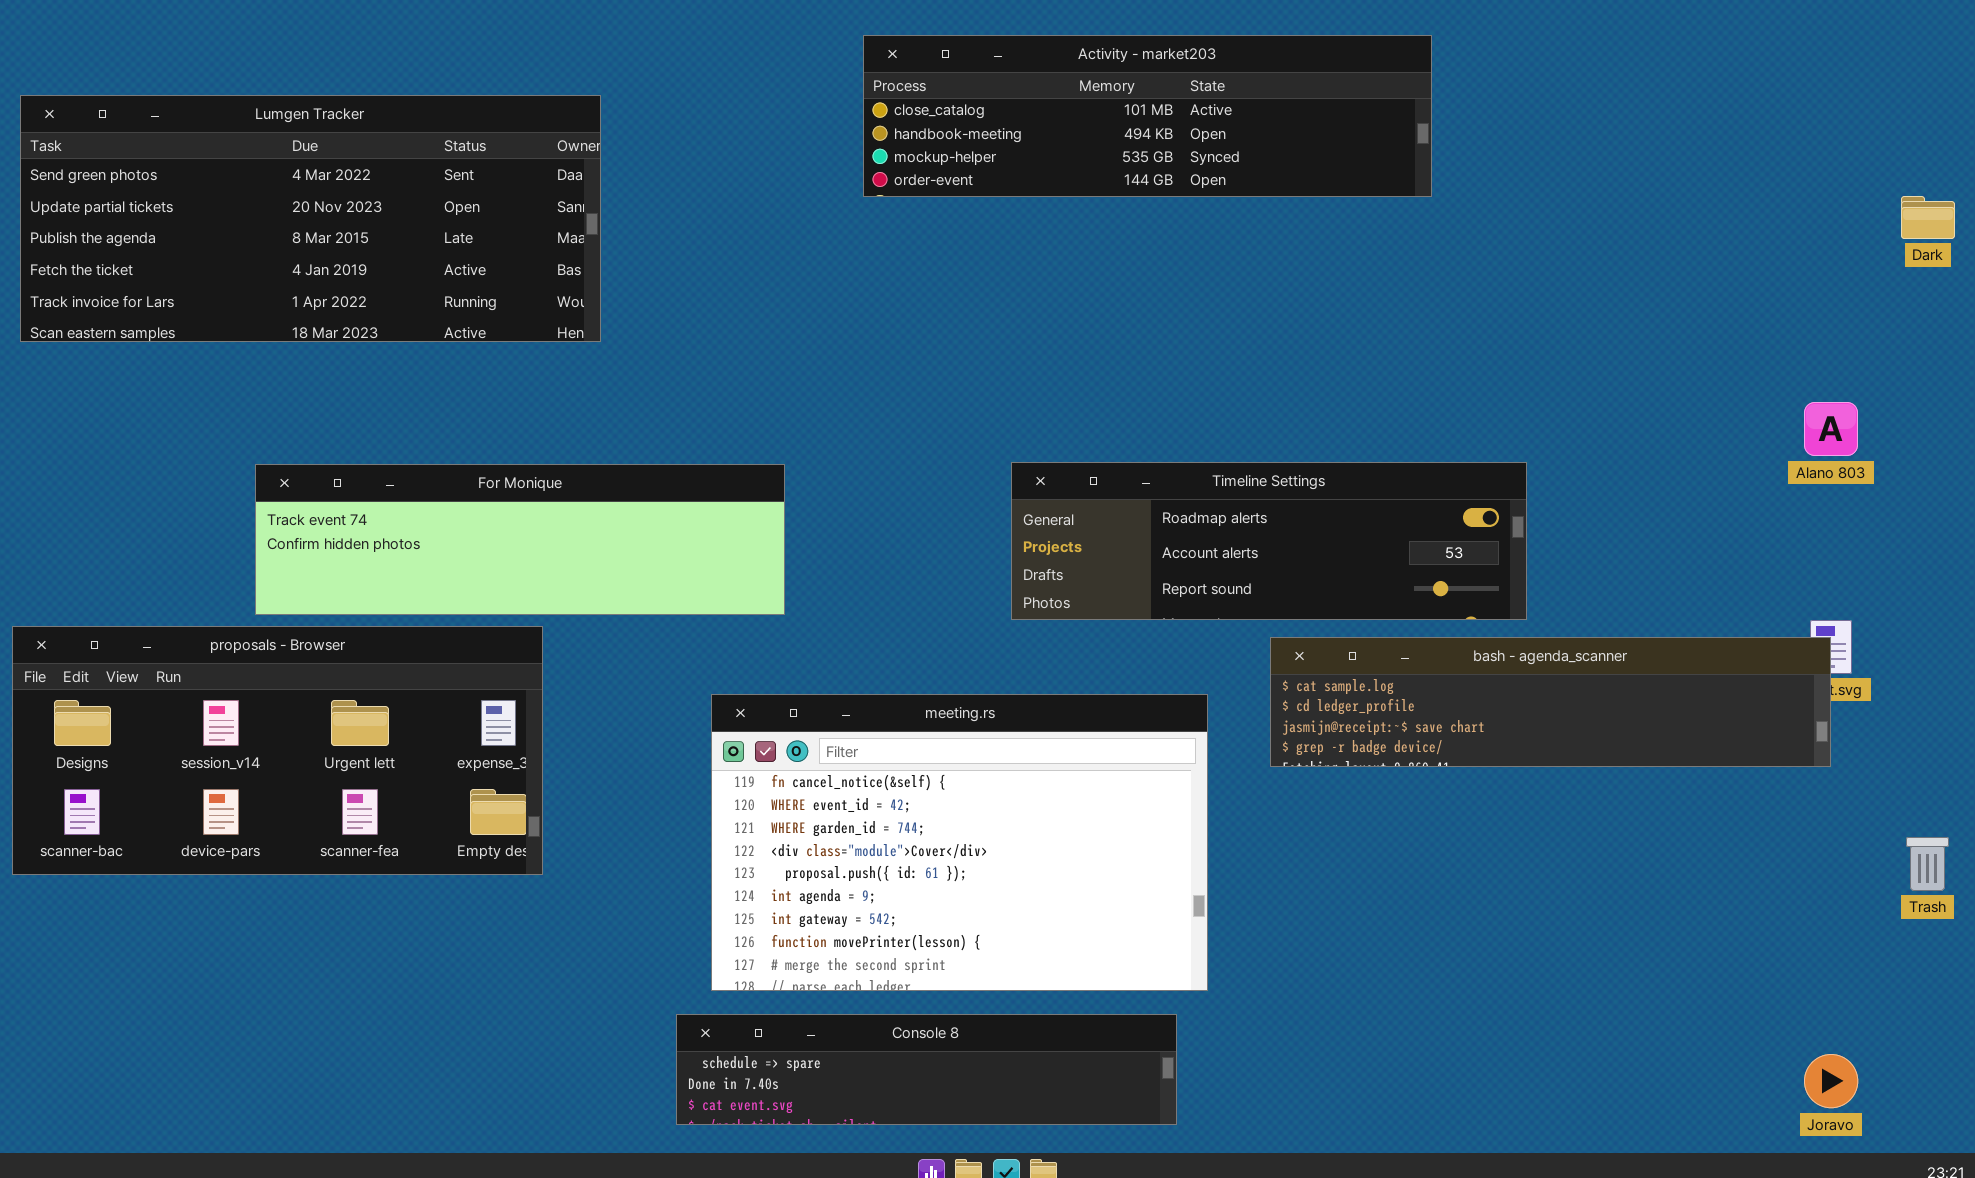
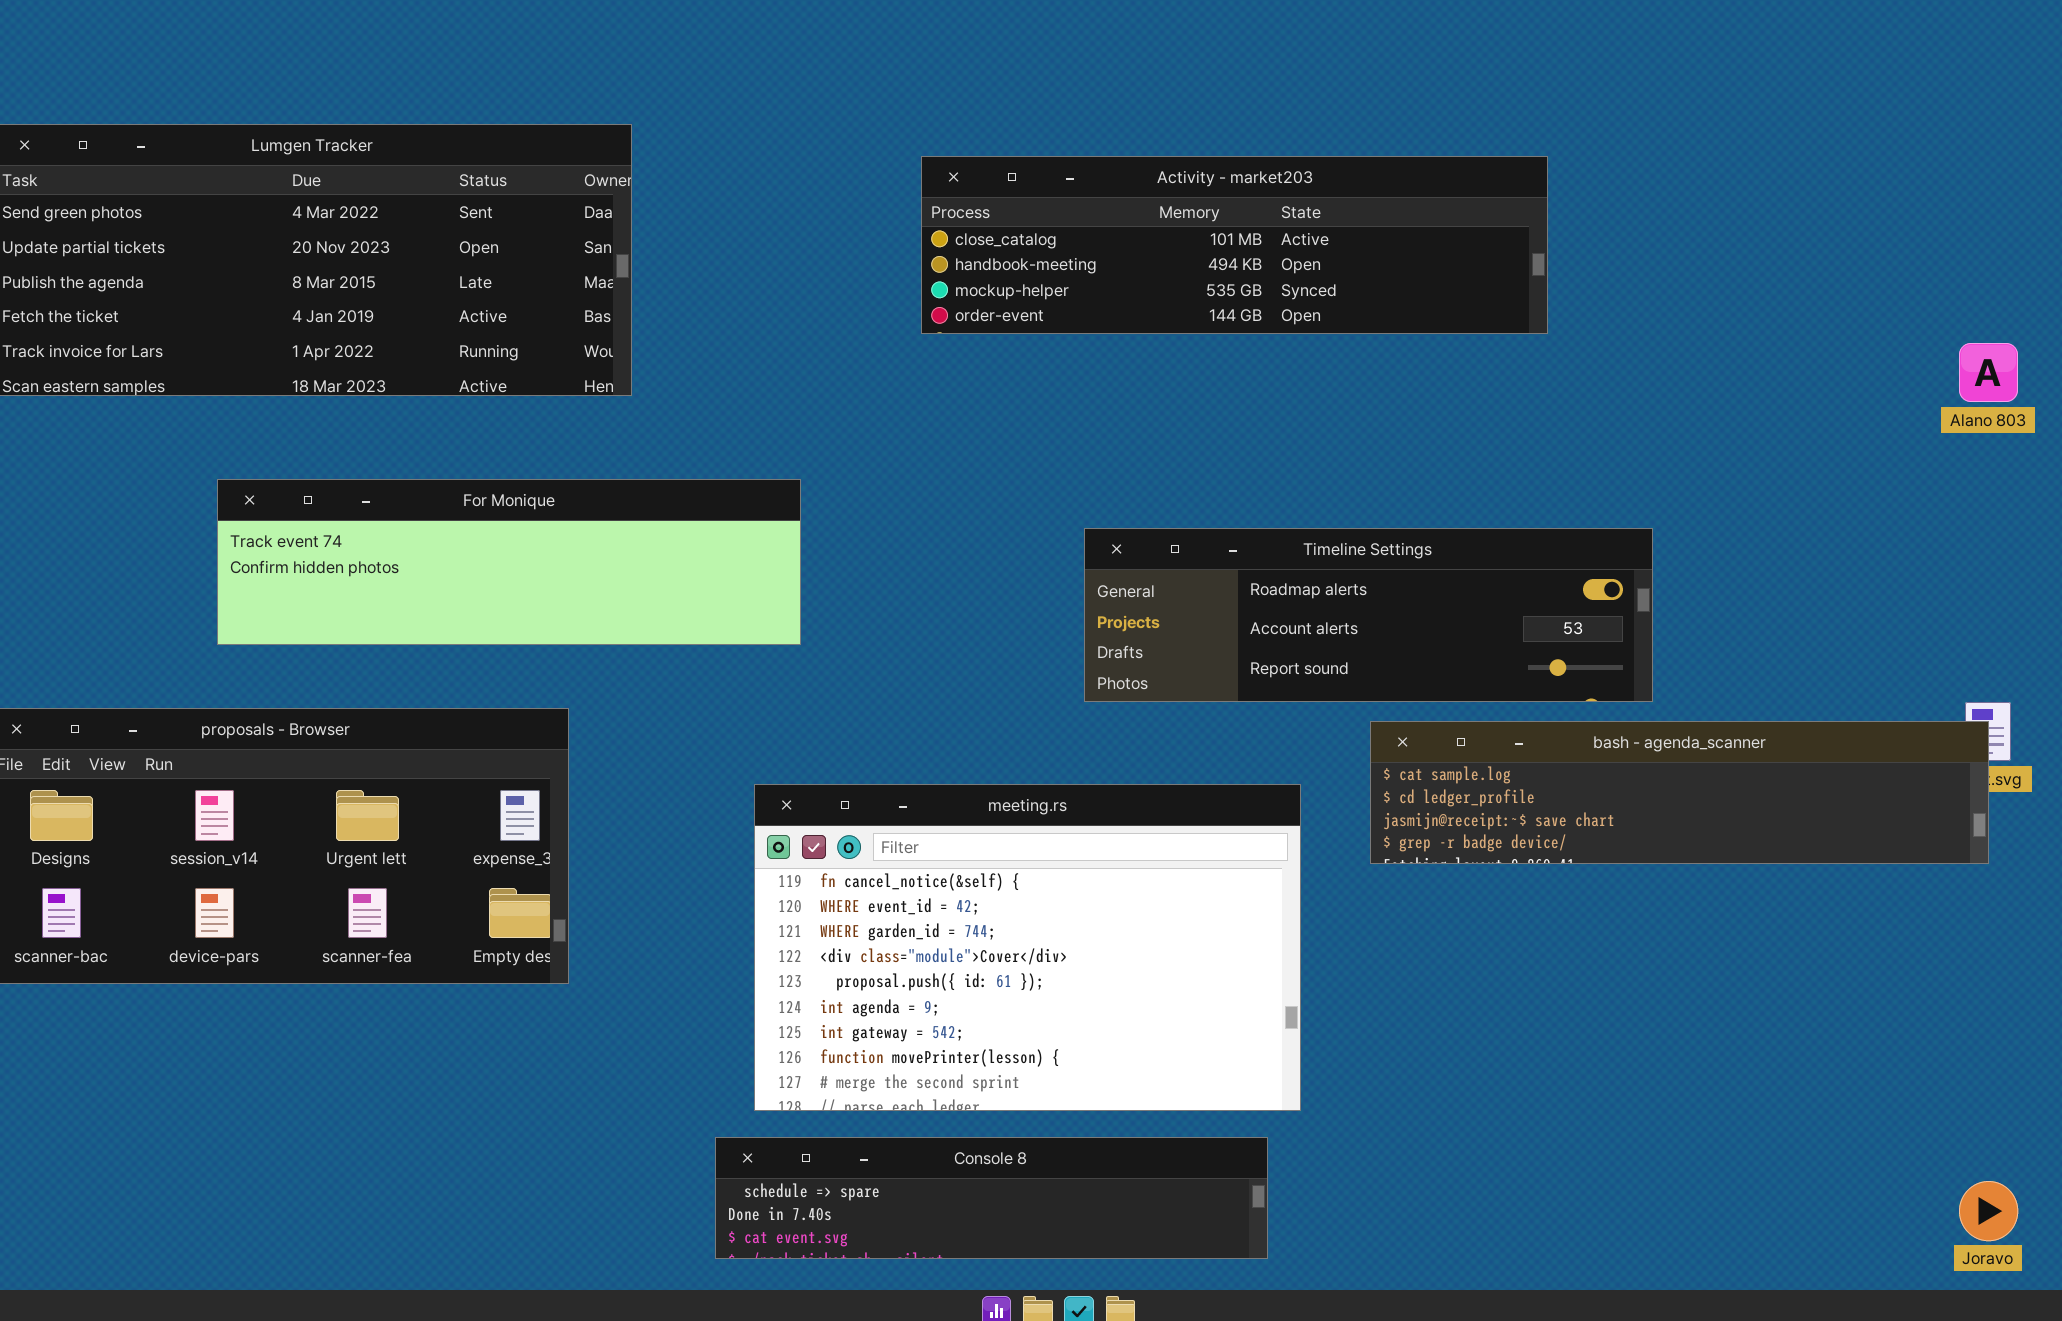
Activity - market203: [863,35,1432,197] -> [921,156,1548,334], moved
Alano 803: [1804,402,1858,456] -> [1959,343,2018,402], moved
For Monique: [255,464,785,615] -> [217,479,801,645], moved

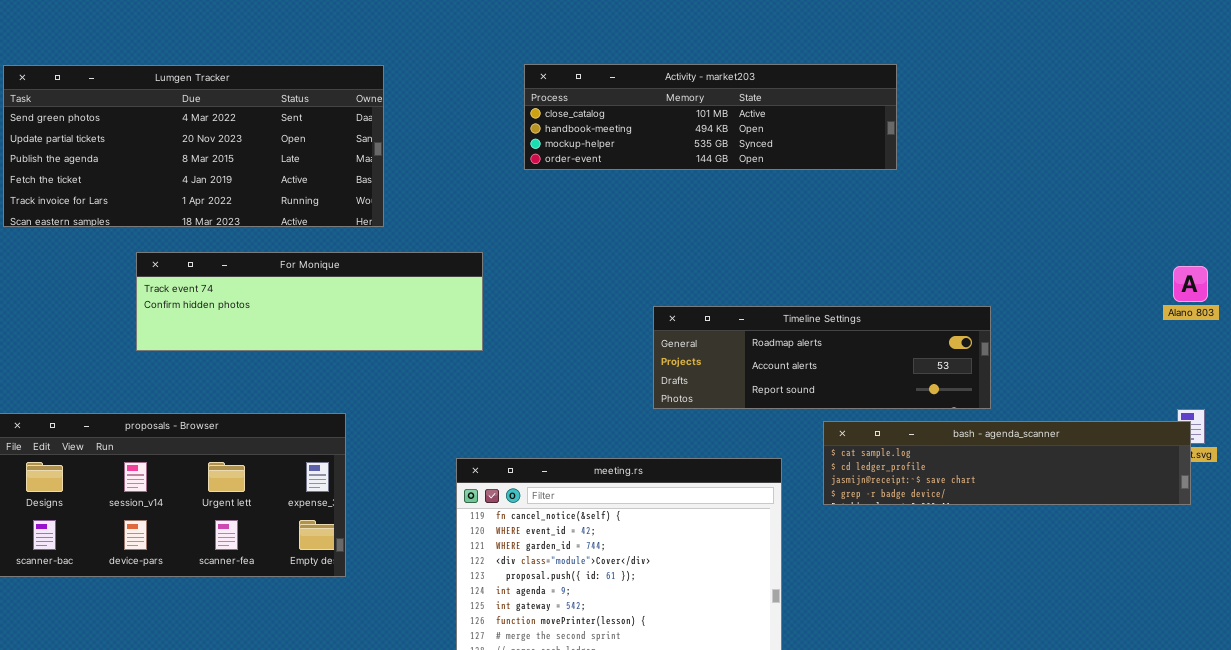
Activity - market203: [921,156,1548,334] -> [524,64,897,170], moved
Alano 803: [1959,343,2018,402] -> [1173,266,1208,302], moved
For Monique: [217,479,801,645] -> [136,252,483,351], moved

